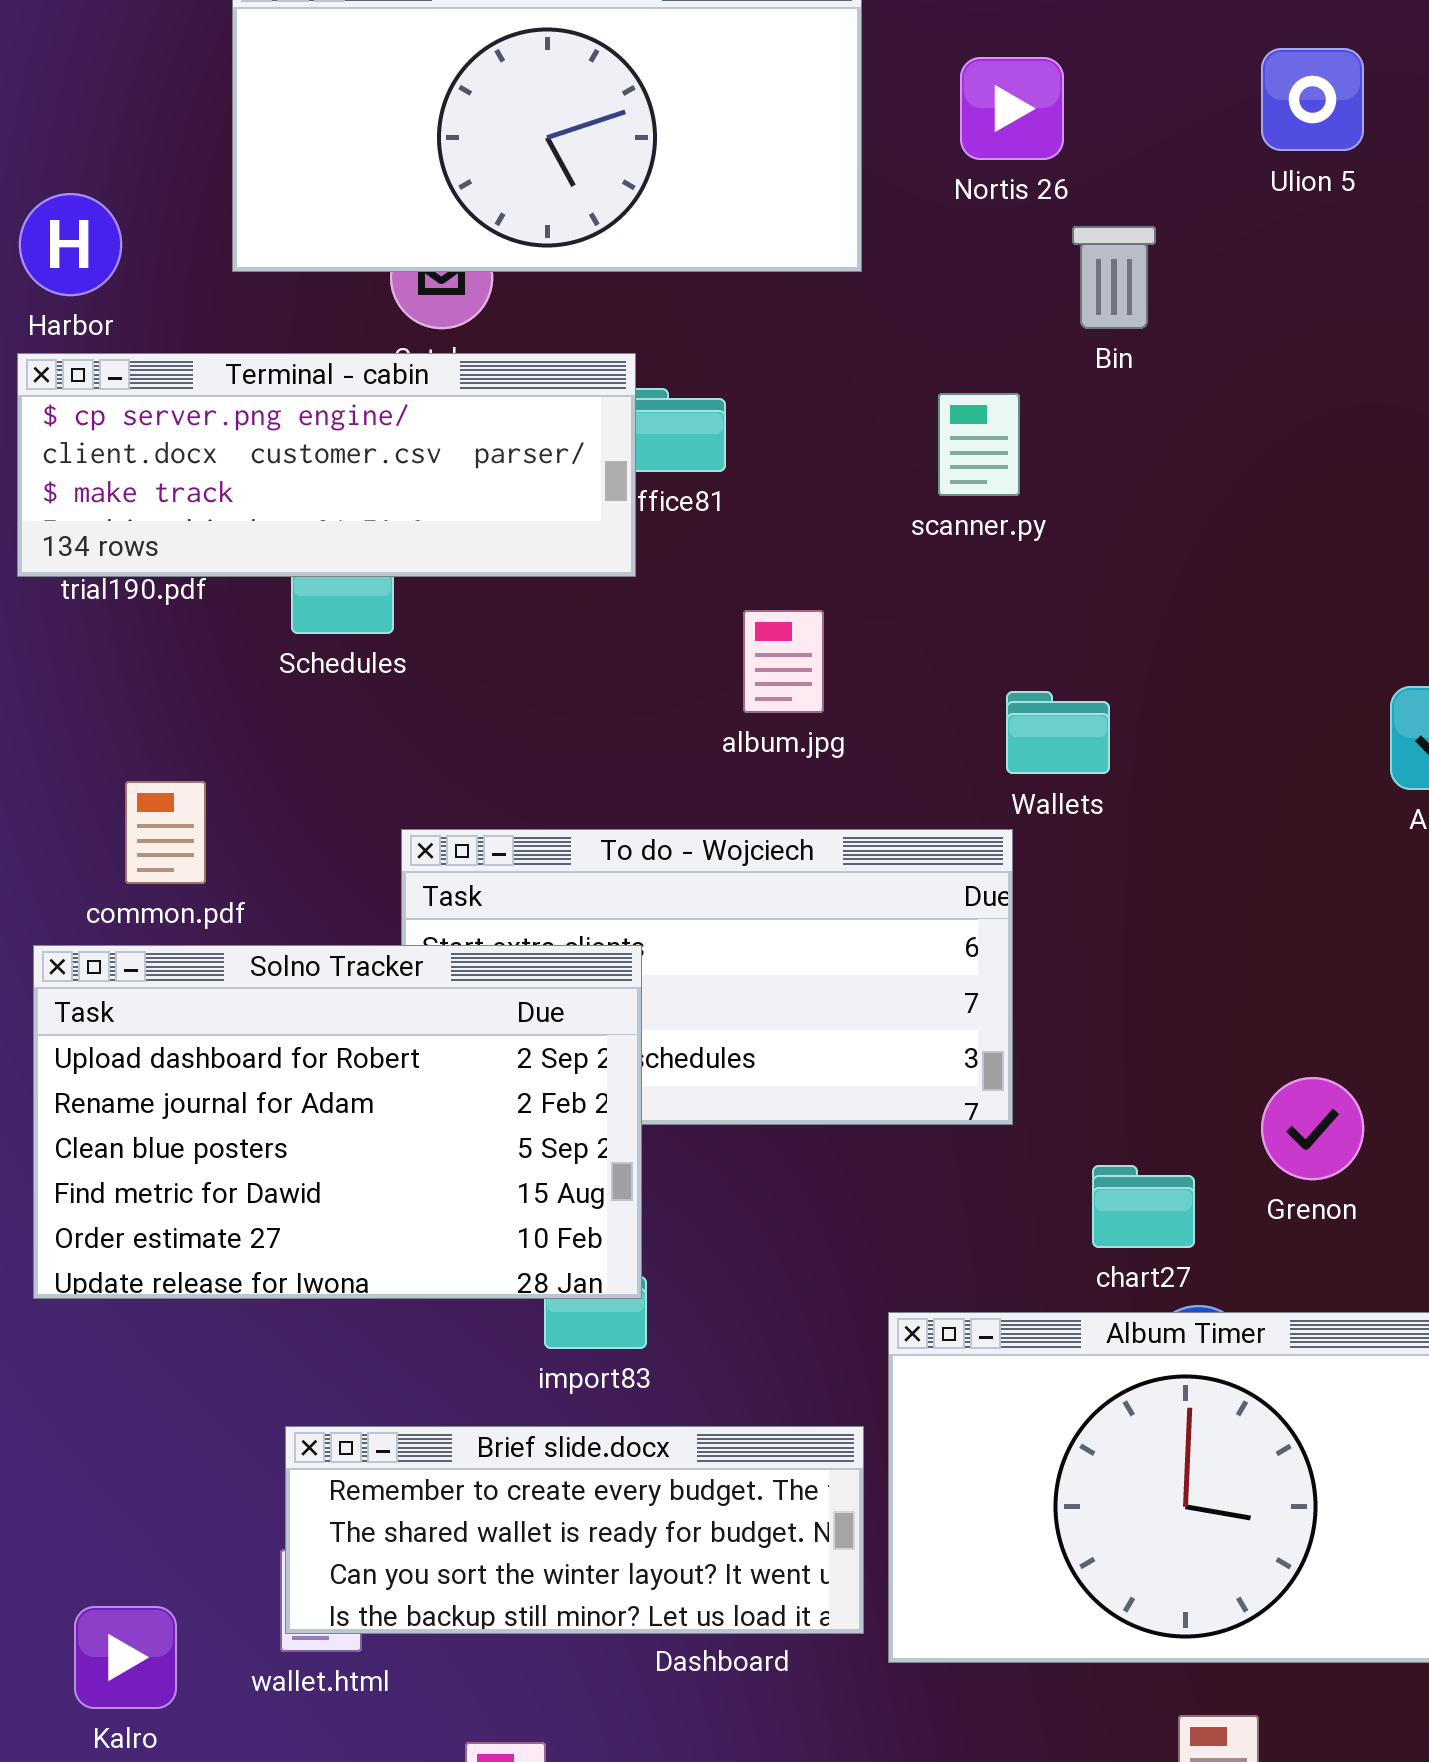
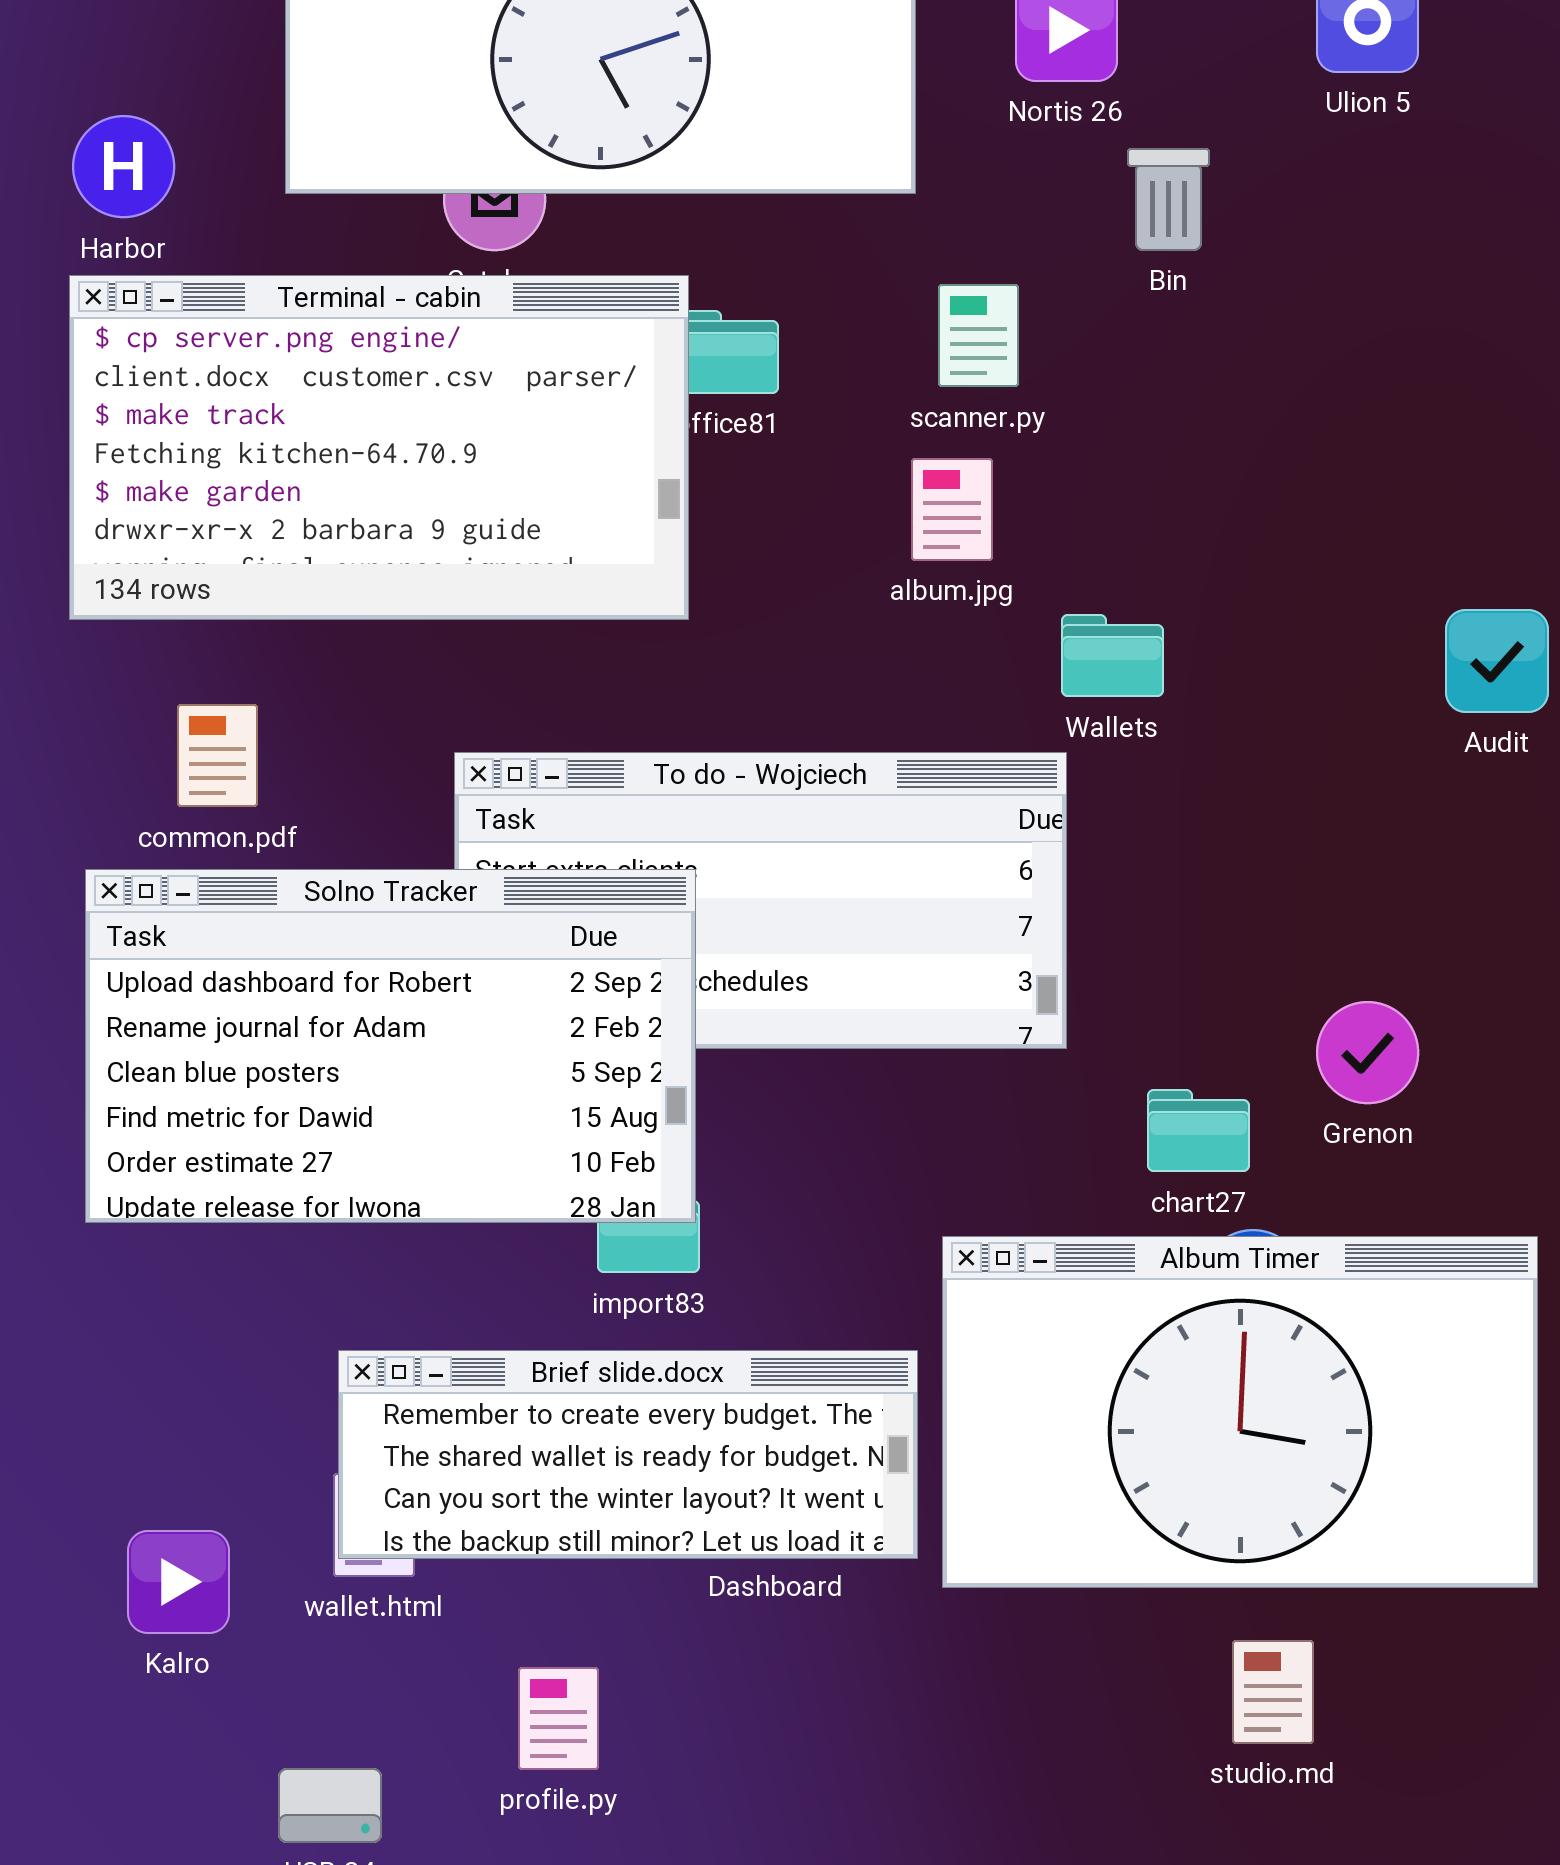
Terminal - cabin: [17,353,636,577] -> [69,275,689,620], resized
scanner.py: [938,393,1020,496] -> [938,284,1019,387], moved
album.jpg: [743,610,824,713] -> [911,458,993,561], moved

